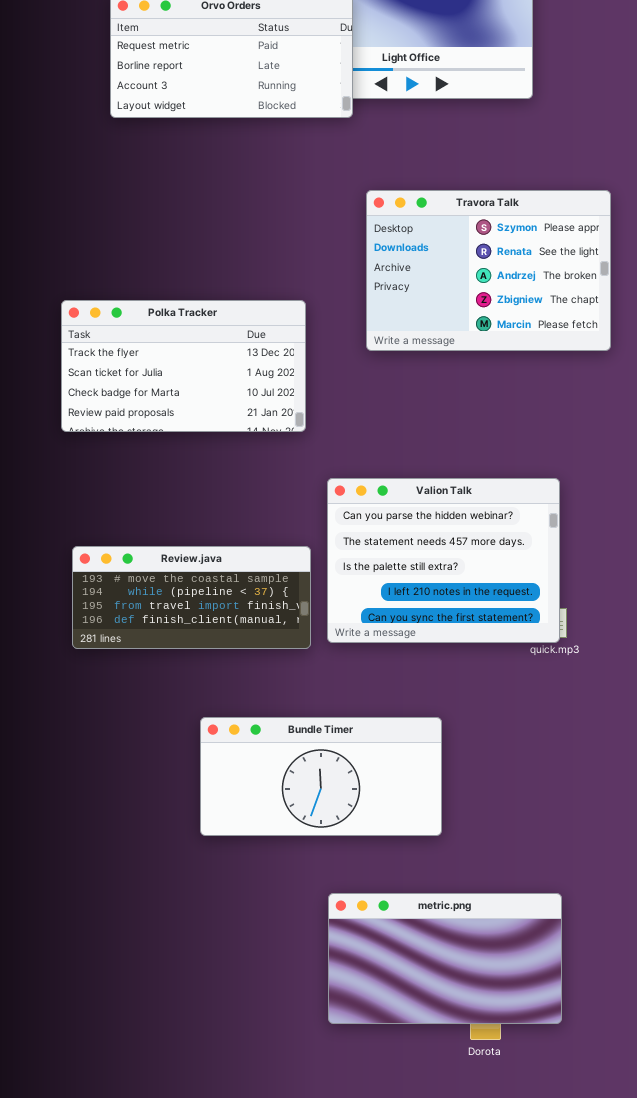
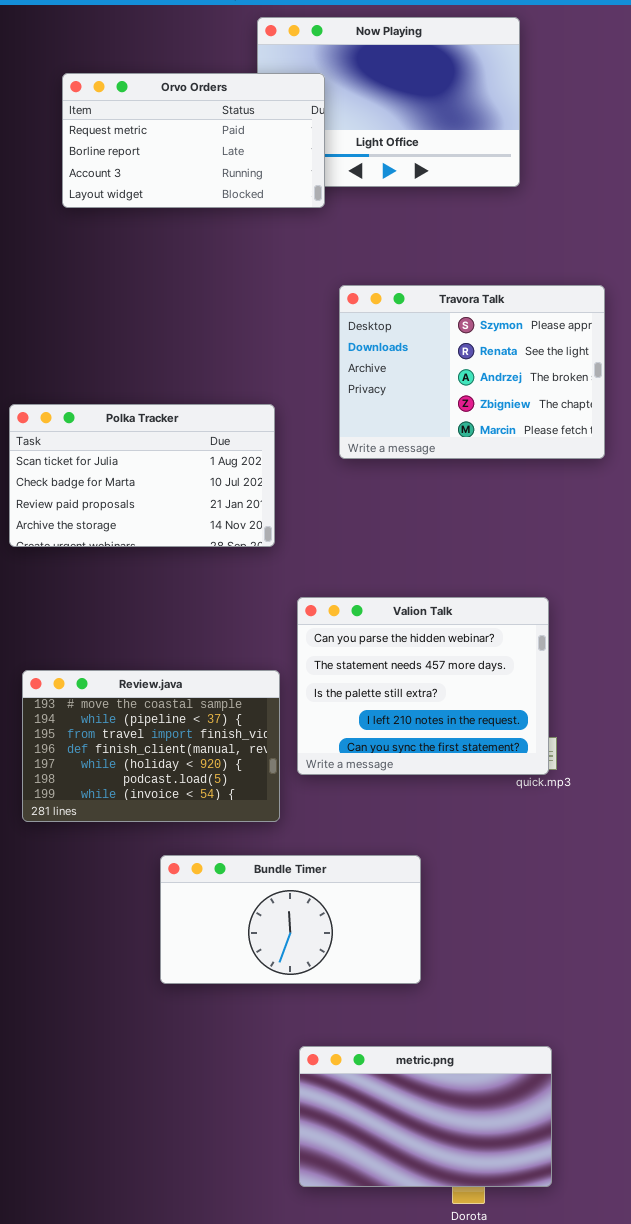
Polka Tracker: [61,300,306,432] -> [9,404,275,547], scrolled down 1 row
Review.java: [72,546,311,649] -> [22,670,280,822], resized

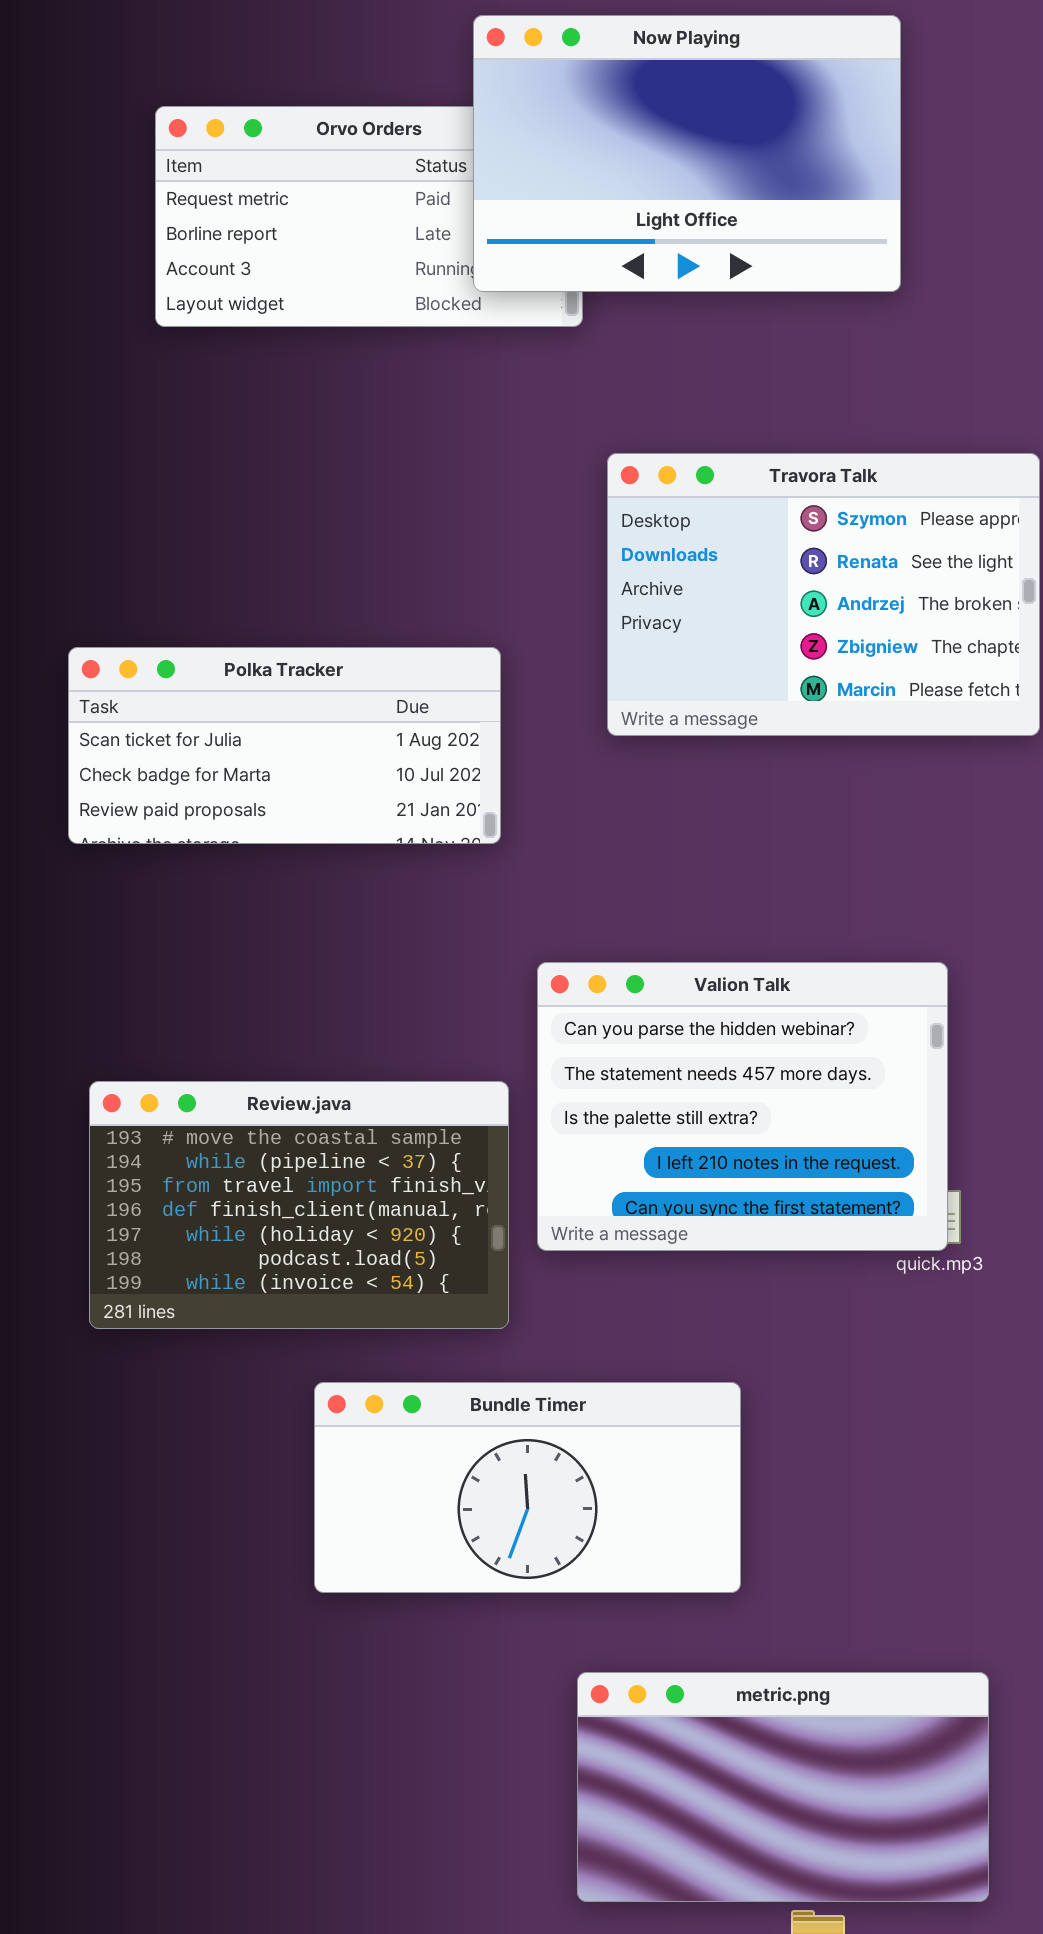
Now Playing: [257,17,520,187] -> [473,15,901,292], raised
Polka Tracker: [9,404,275,547] -> [68,647,501,844], resized
metric.png: [299,1046,552,1187] -> [577,1672,989,1902], moved

